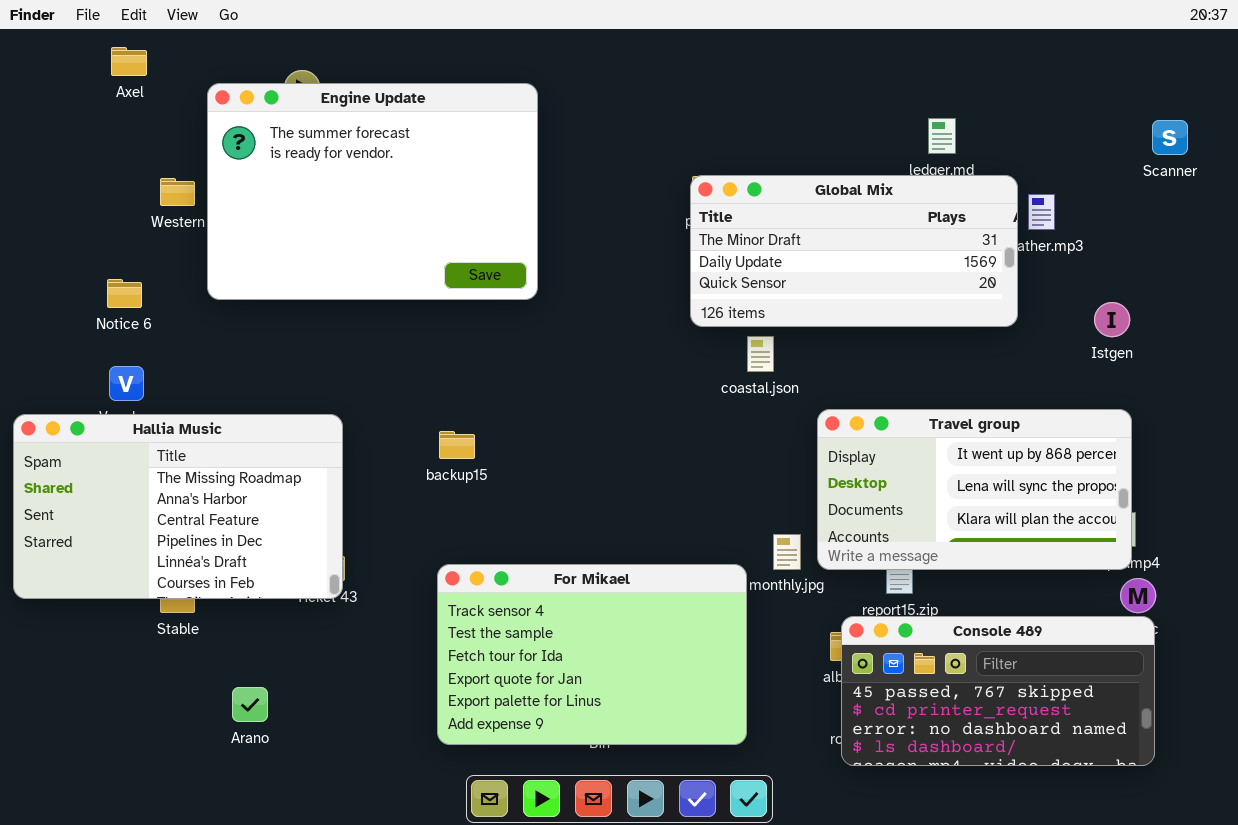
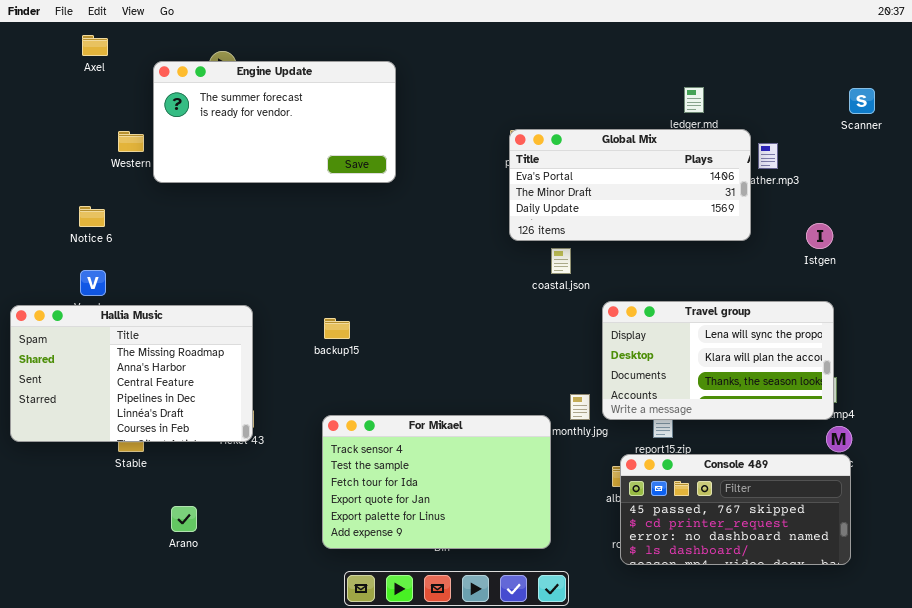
Engine Update: [207,83,538,300] -> [153,61,396,183], resized
Global Mix: [690,175,1018,327] -> [509,129,751,241], scrolled up 1 row
Travel group: [817,409,1132,570] -> [602,301,834,420], scrolled down 1 row

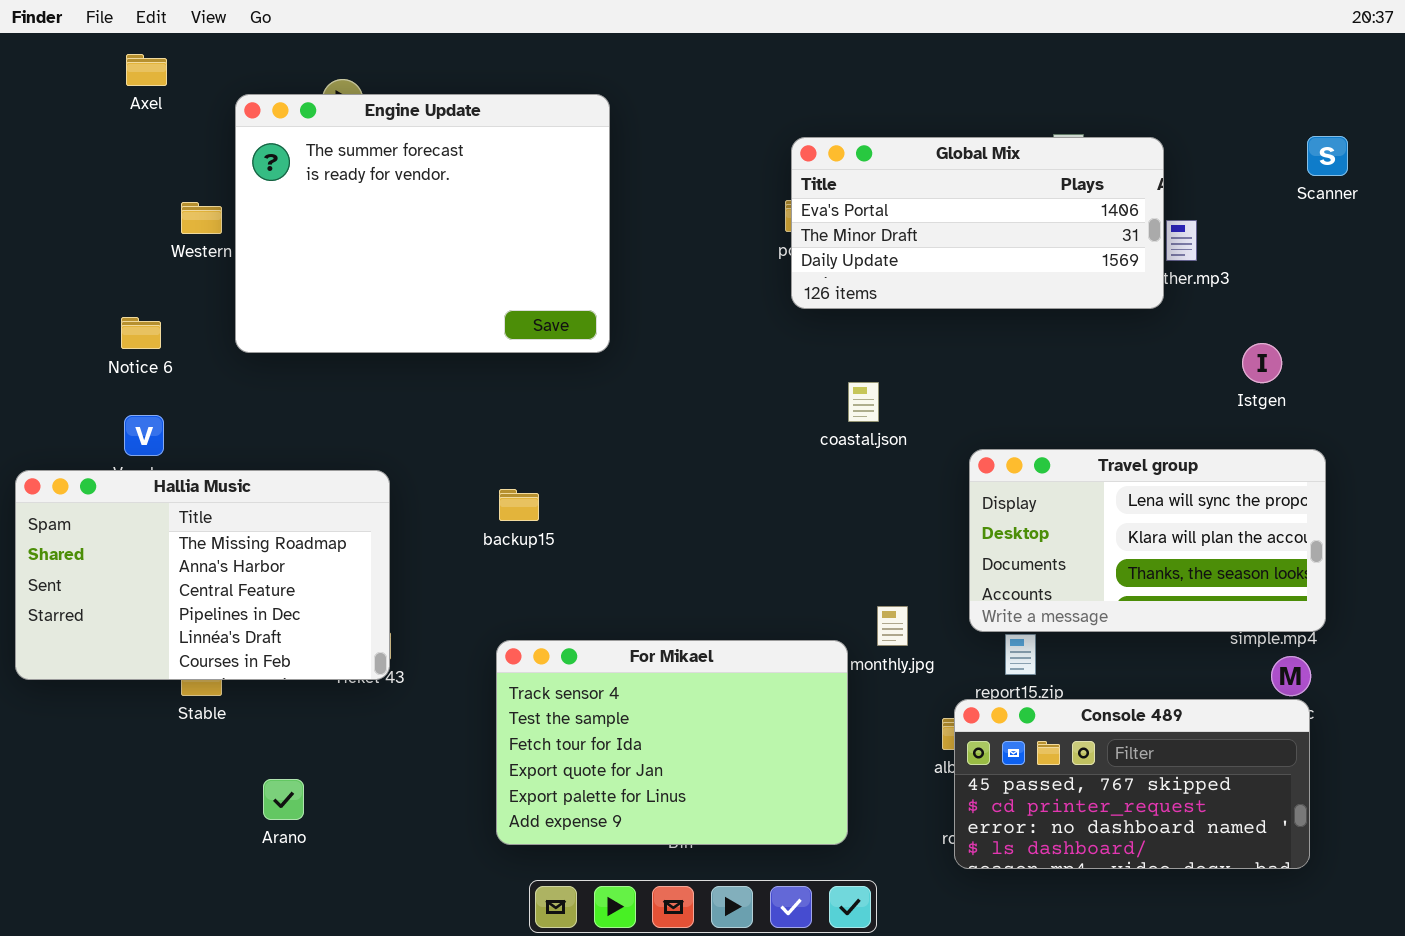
Engine Update: [153,61,396,183] -> [235,94,610,353], resized
Global Mix: [509,129,751,241] -> [791,137,1164,309], moved
Travel group: [602,301,834,420] -> [969,449,1326,632], moved

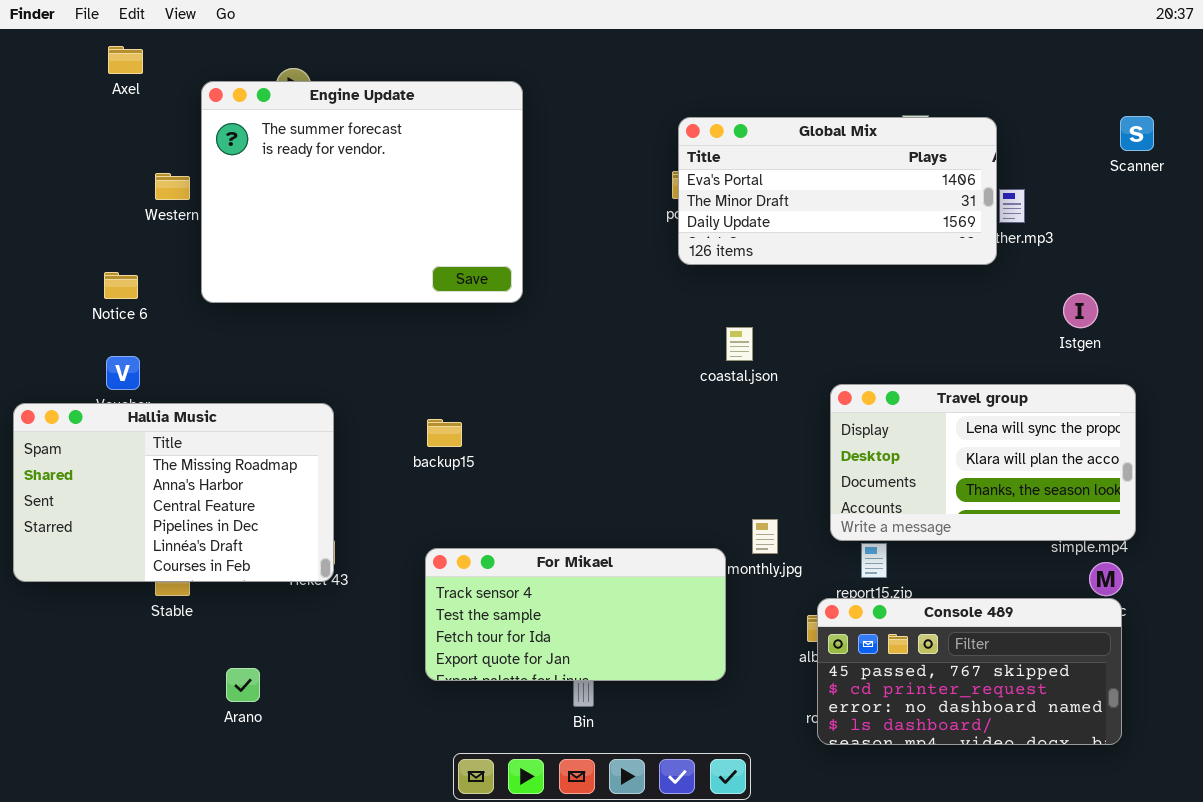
For Mikael: [496,640,848,845] -> [425,548,726,681], resized

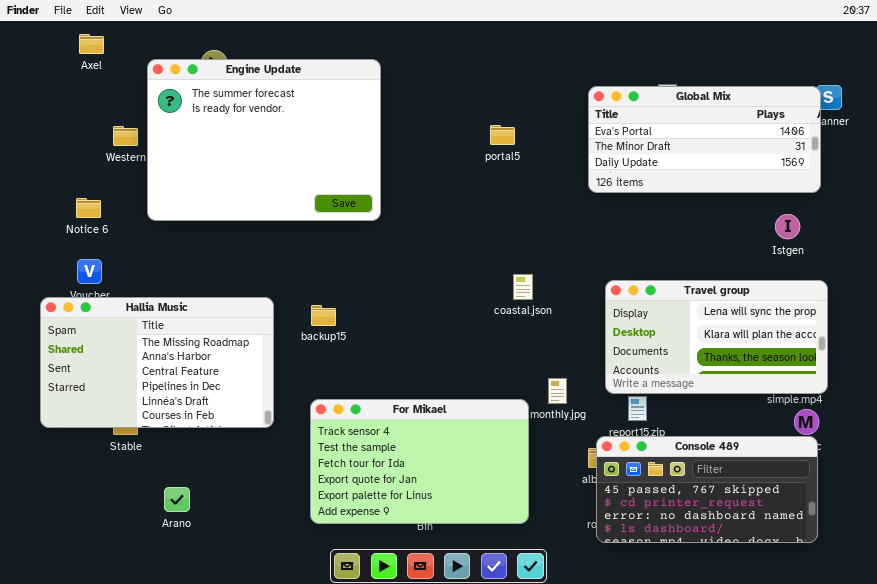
Global Mix: [678,117,997,265] -> [588,86,821,193], moved
coastal.json: [726,327,753,361] -> [513,274,533,300], moved
Hallia Music: [13,403,334,582] -> [40,297,274,428], moved
For Mikael: [425,548,726,681] -> [310,399,529,524], resized

